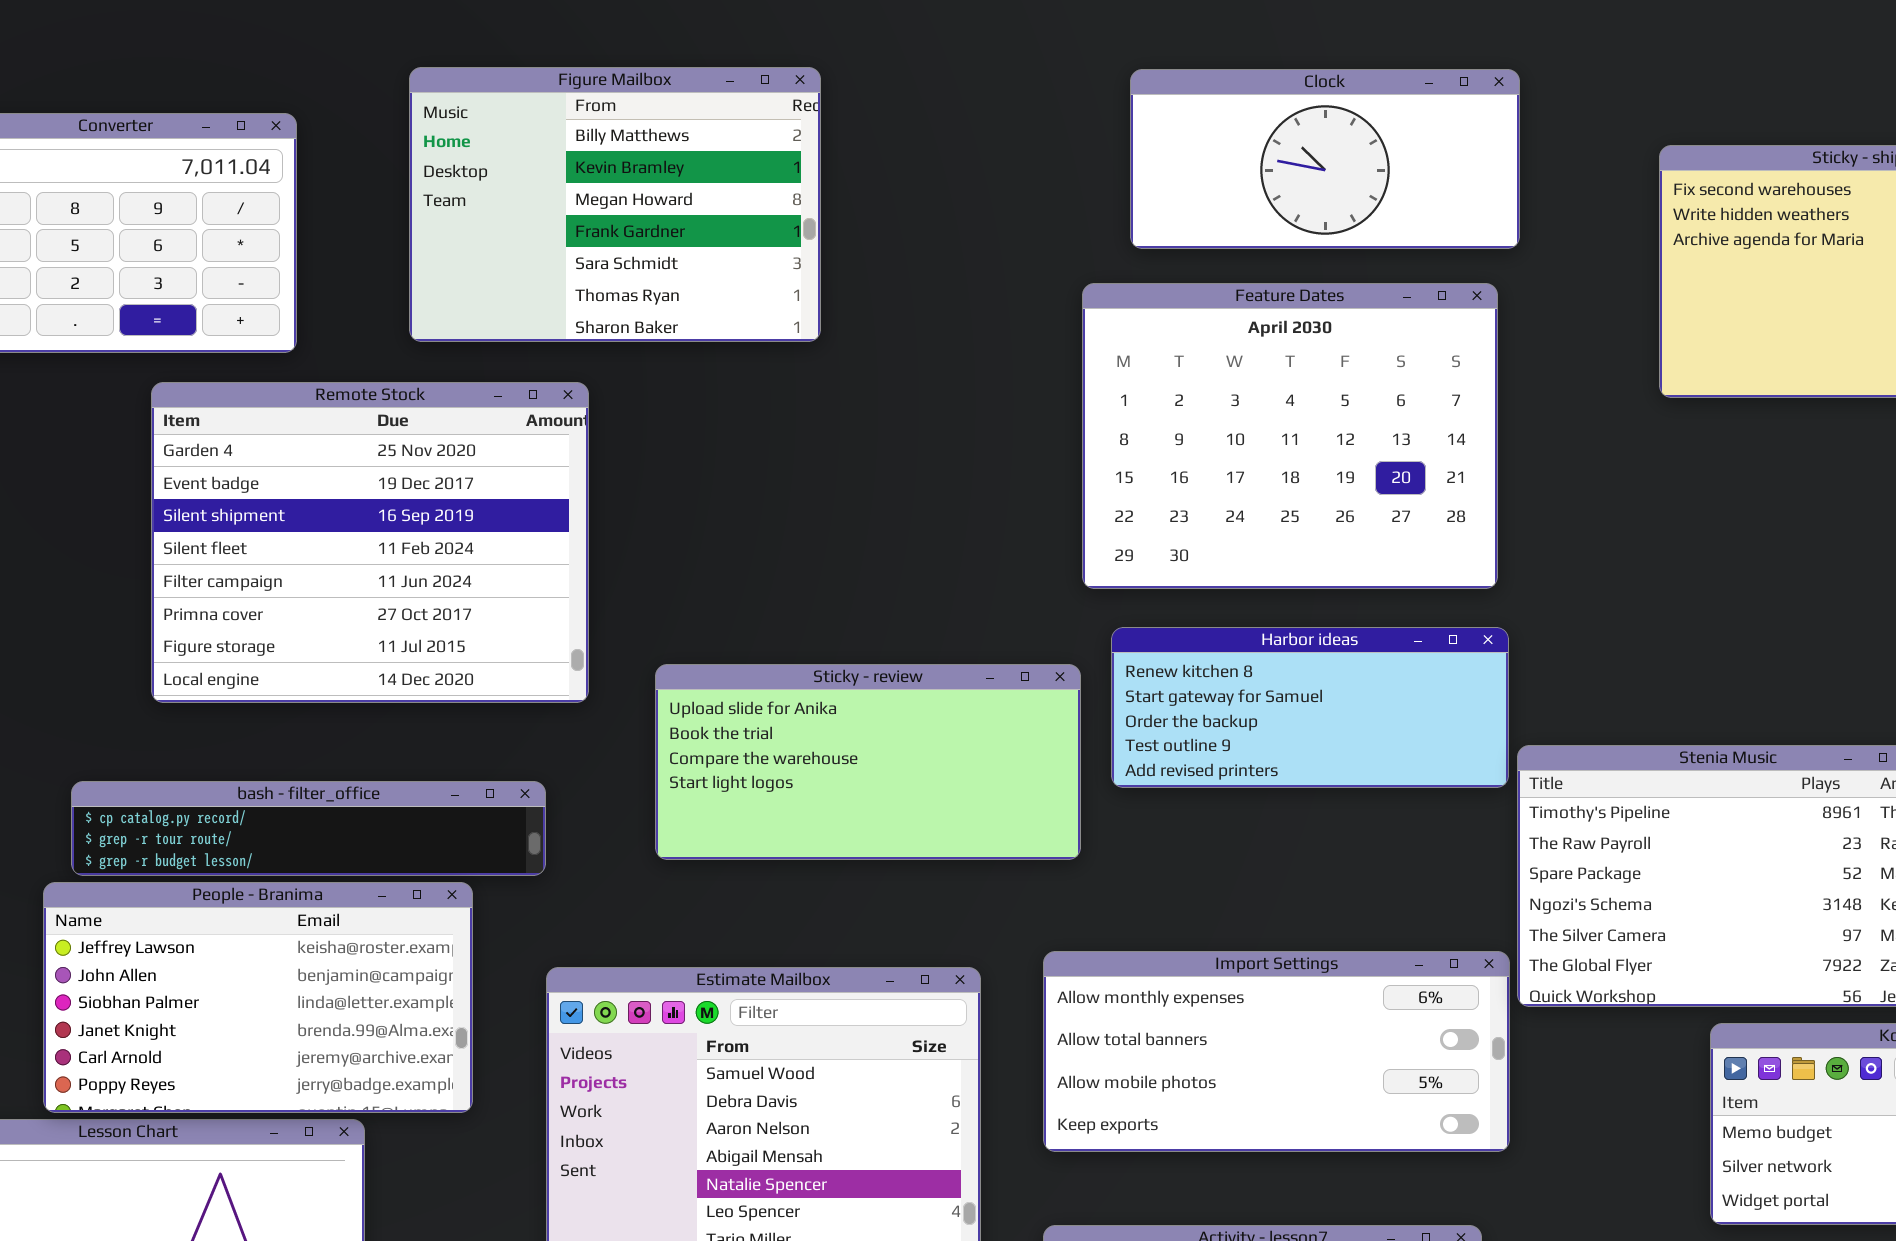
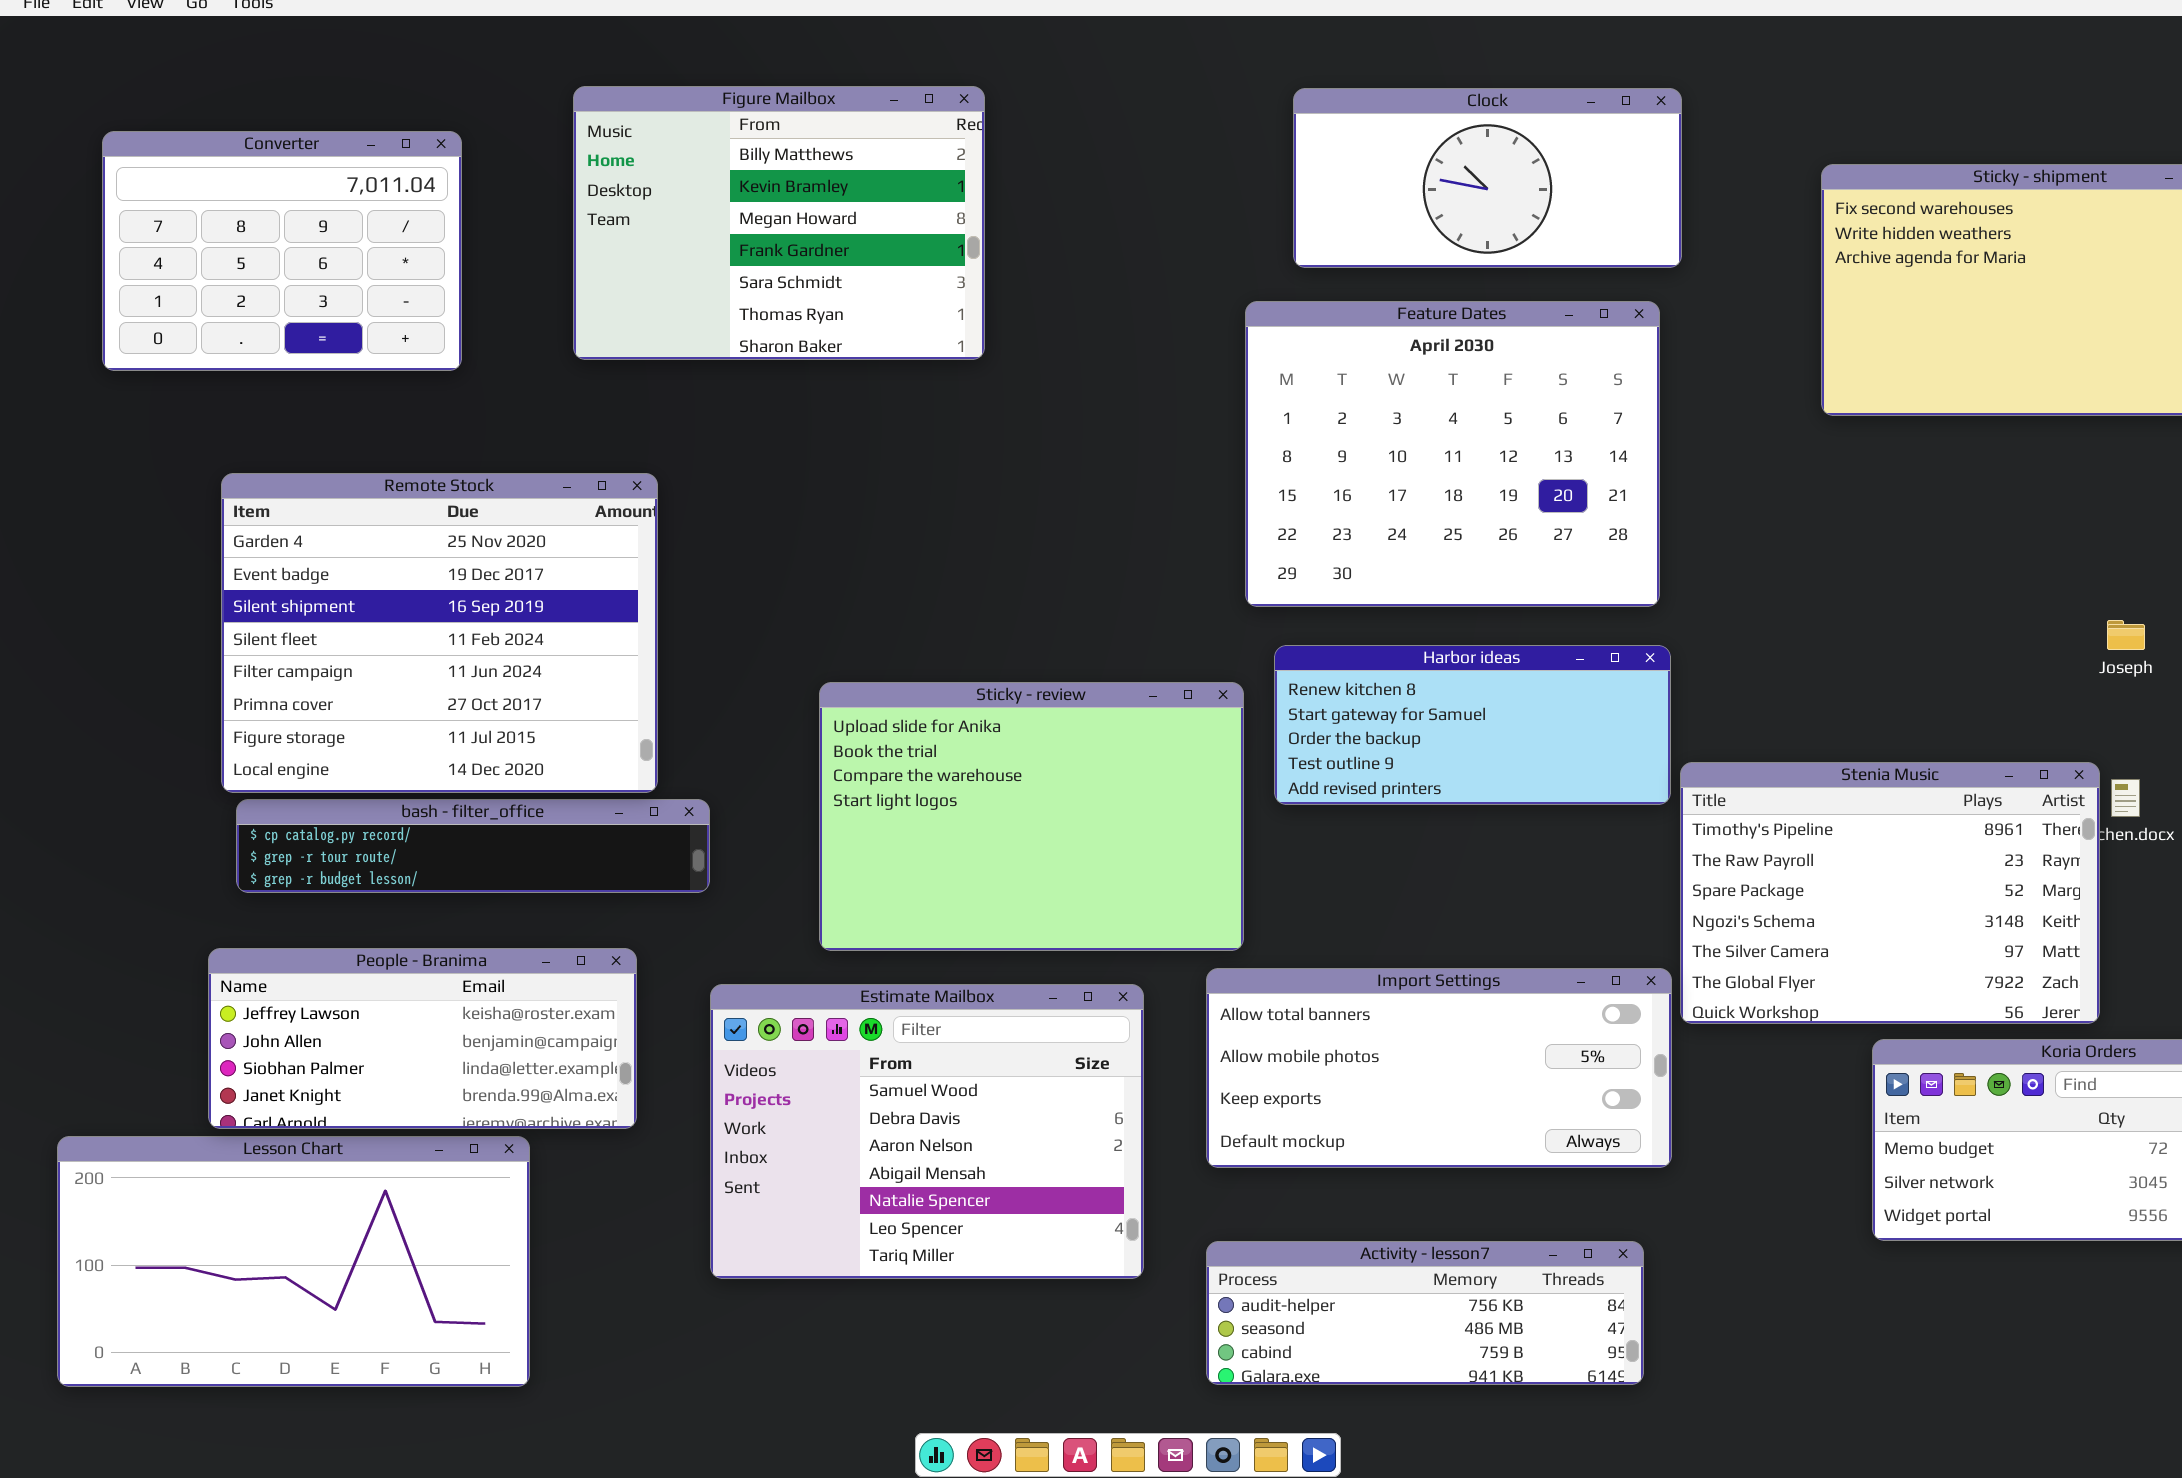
Remote Stock: [151,382,589,703] -> [221,473,658,793], moved
Sticky - review: [655,664,1081,860] -> [819,682,1244,951], resized
People - Branima: [43,882,473,1113] -> [208,948,637,1129], resized
Import Settings: [1043,951,1510,1152] -> [1206,968,1672,1168], scrolled down 1 row

